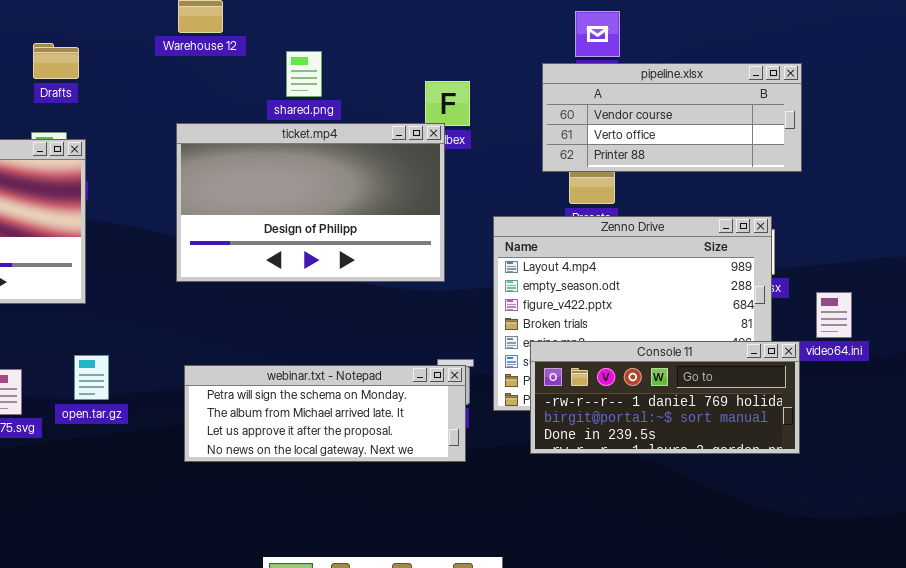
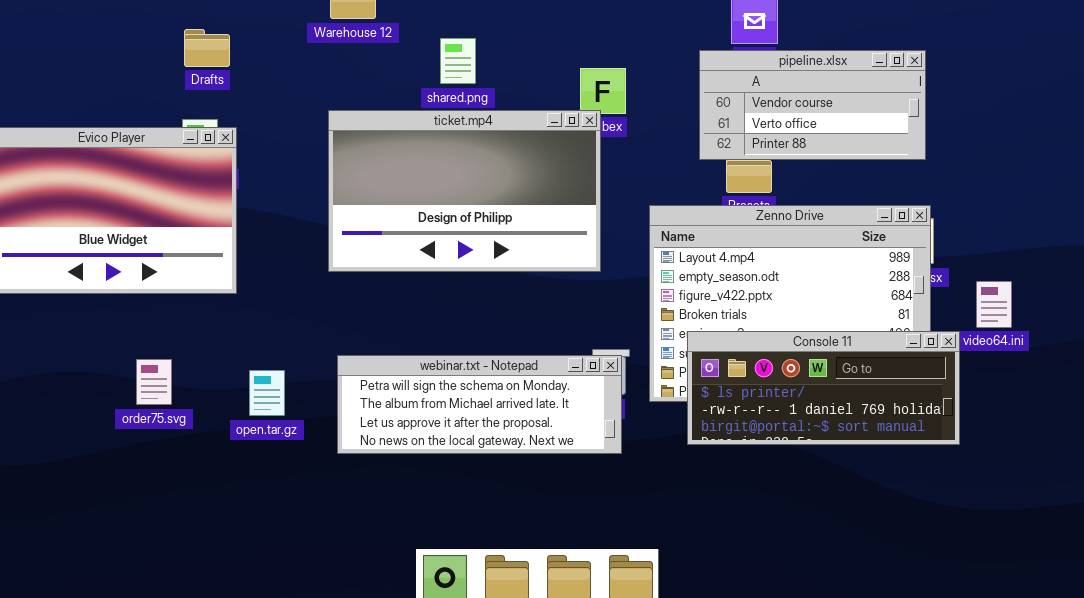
pipeline.xlsx: [542,63,802,172] -> [699,50,926,160], resized
Console 11: [530,341,800,454] -> [687,331,960,445], scrolled up 1 row
open.tar.gz: [74,355,109,400] -> [249,370,285,416], moved

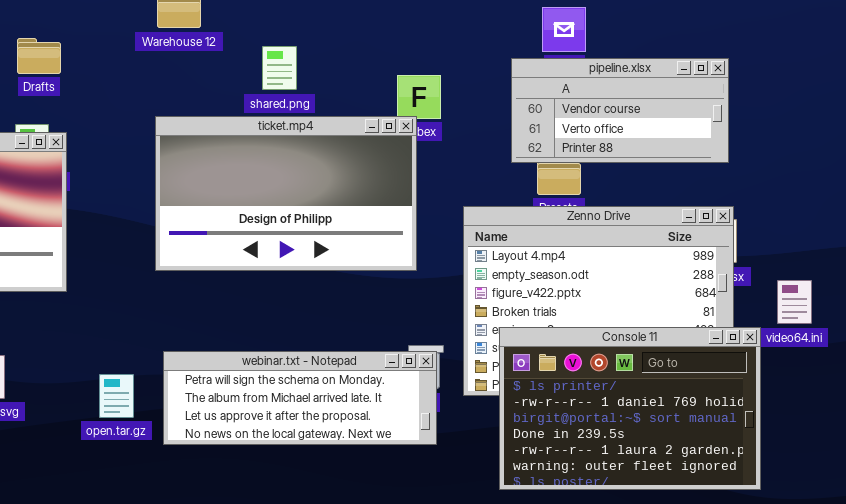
Console 11: [687,331,960,445] -> [499,327,761,490], resized
open.tar.gz: [249,370,285,416] -> [99,374,134,418], moved

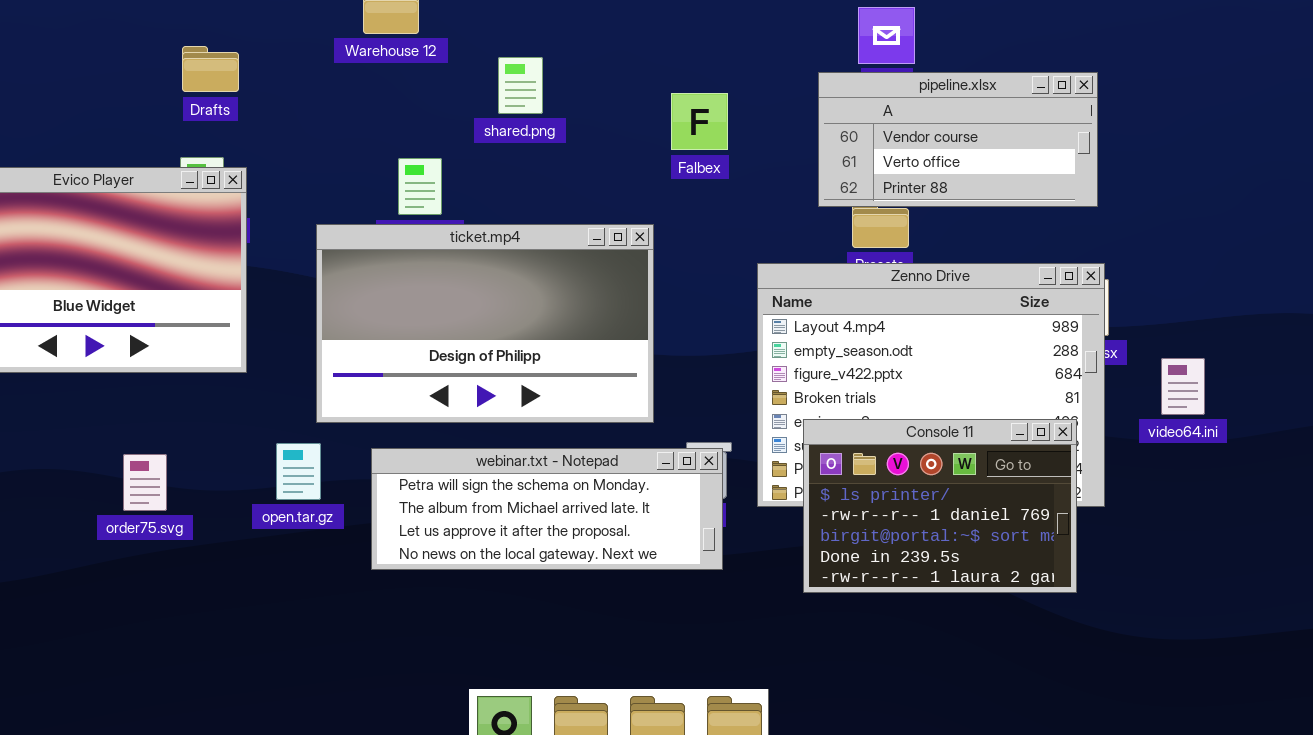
ticket.mp4: [155,116,417,271] -> [316,224,654,423], moved
Console 11: [499,327,761,490] -> [803,419,1077,593], resized
open.tar.gz: [99,374,134,418] -> [276,443,321,500], moved

